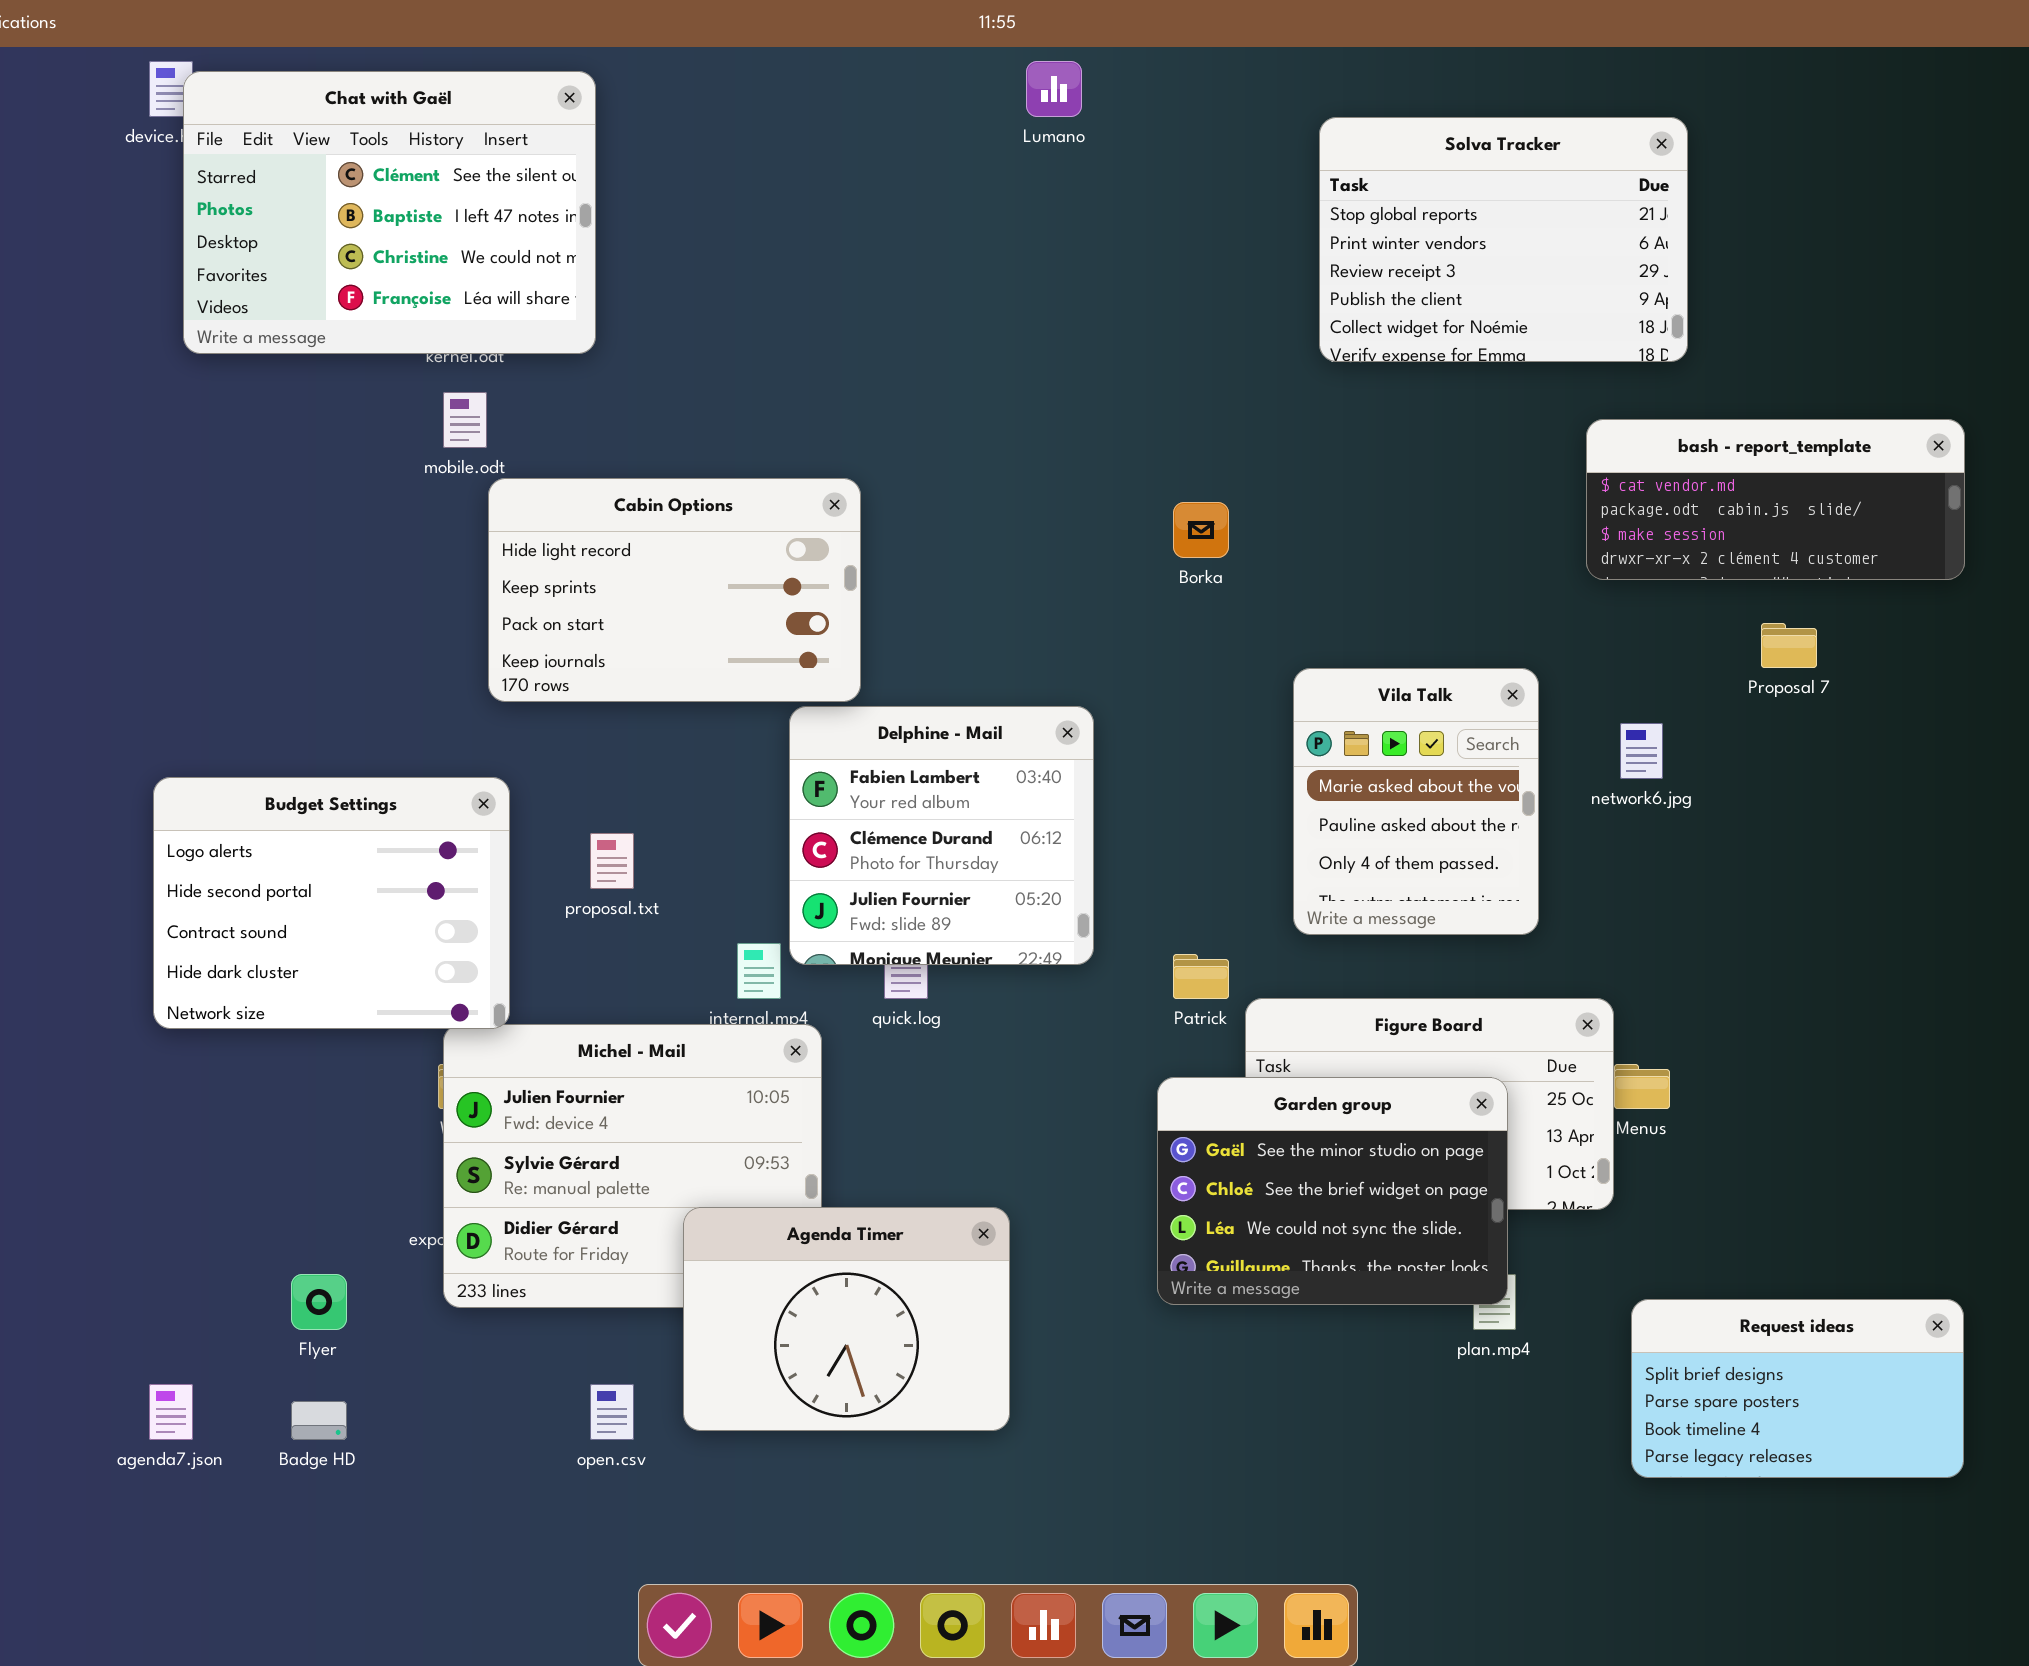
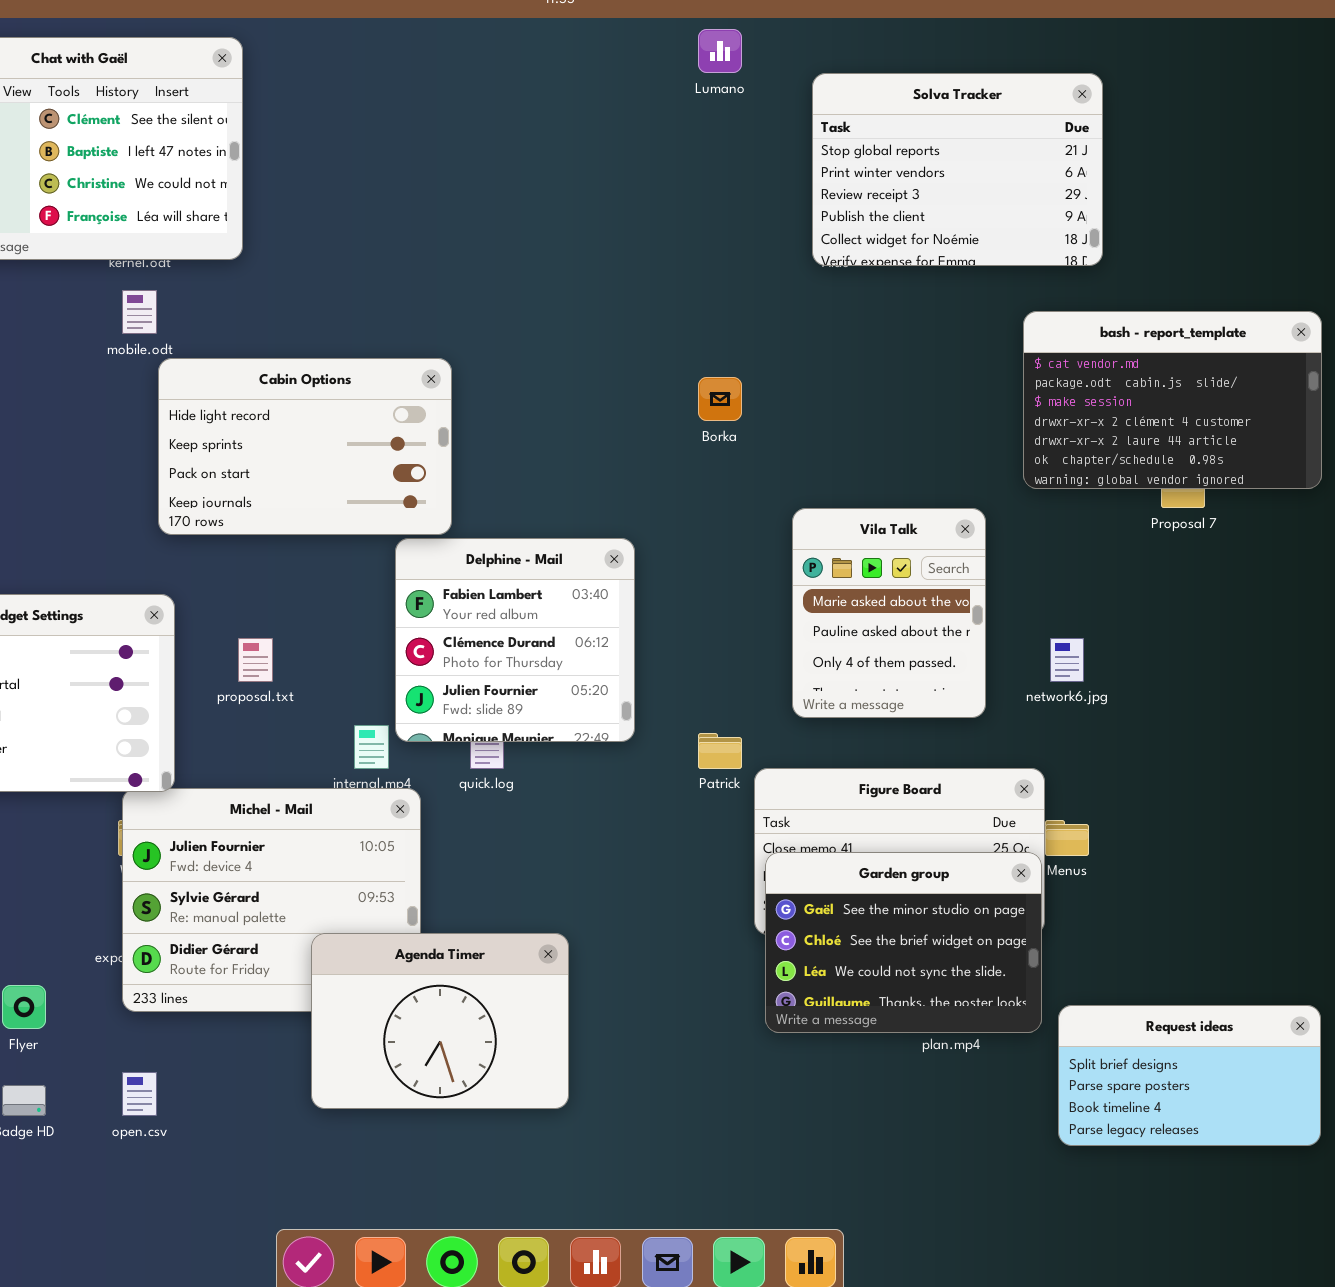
Lumano: [1026,61,1082,117] -> [698,29,742,73], moved
bash - report_template: [1586,419,1965,580] -> [1023,311,1322,489], resized
network6.jpg: [1620,723,1663,779] -> [1050,638,1084,682], moved
Garden group: [1157,1077,1508,1305] -> [765,852,1042,1033], moved
open.csv: [590,1384,634,1440] -> [122,1072,157,1116], moved

